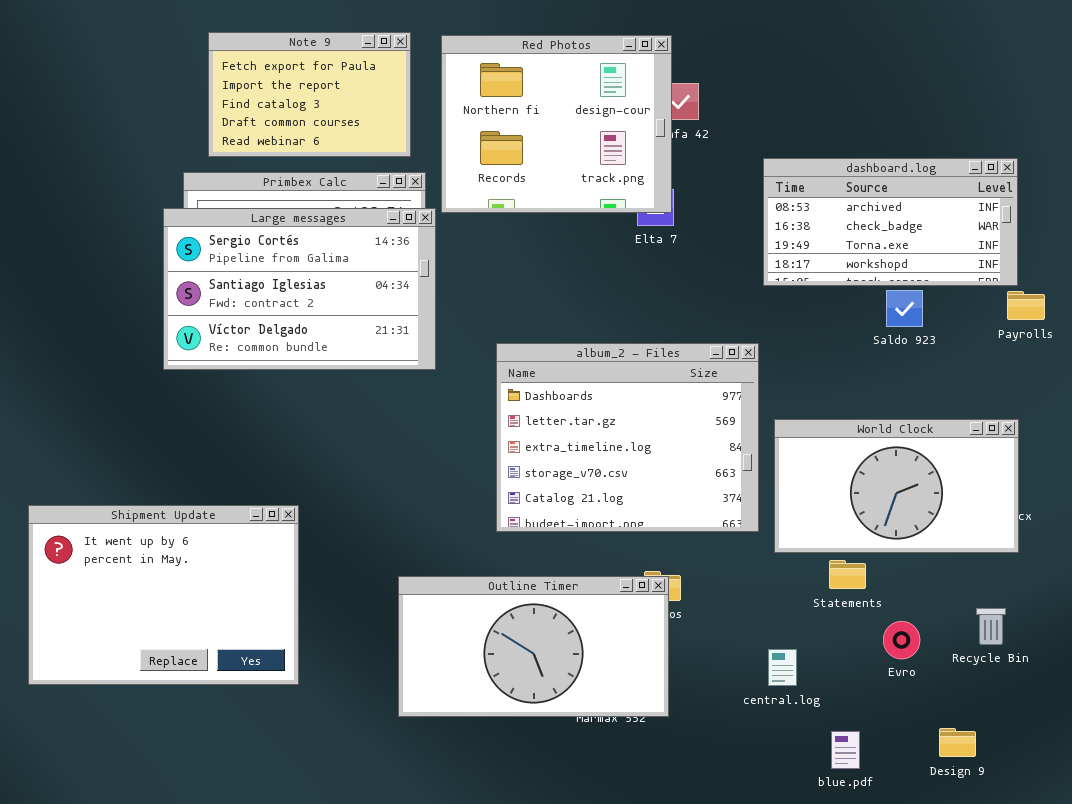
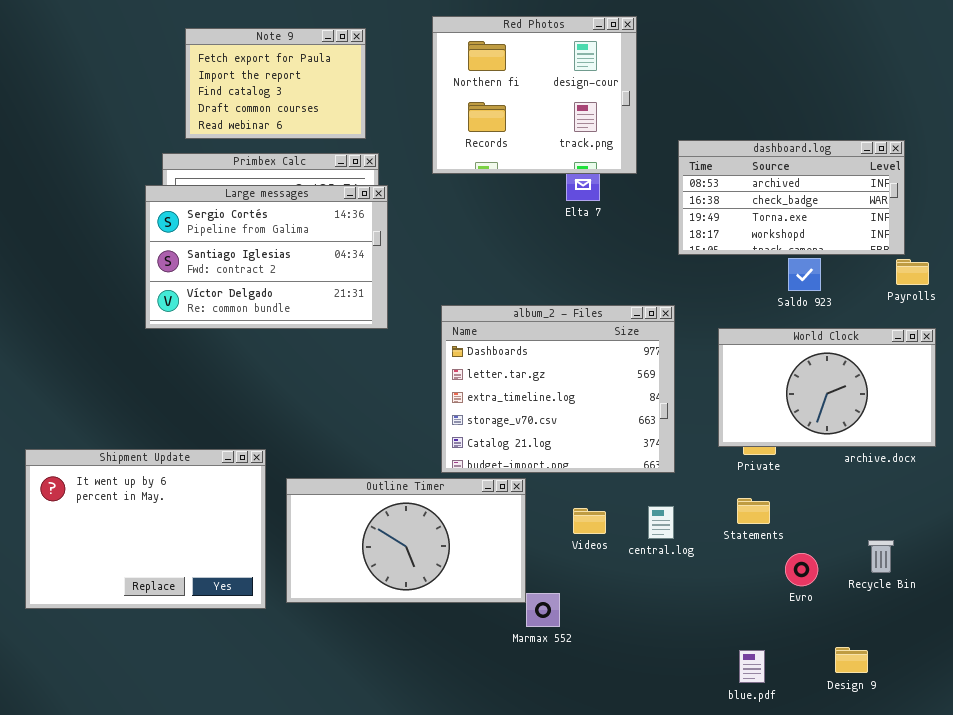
Red Photos: [441,35,672,213] -> [432,16,637,174], moved
World Clock: [774,419,1019,553] -> [718,328,936,447], moved
Outline Timer: [398,576,669,717] -> [286,478,526,603], moved
central.log: [768,649,797,686] -> [648,506,674,539], moved

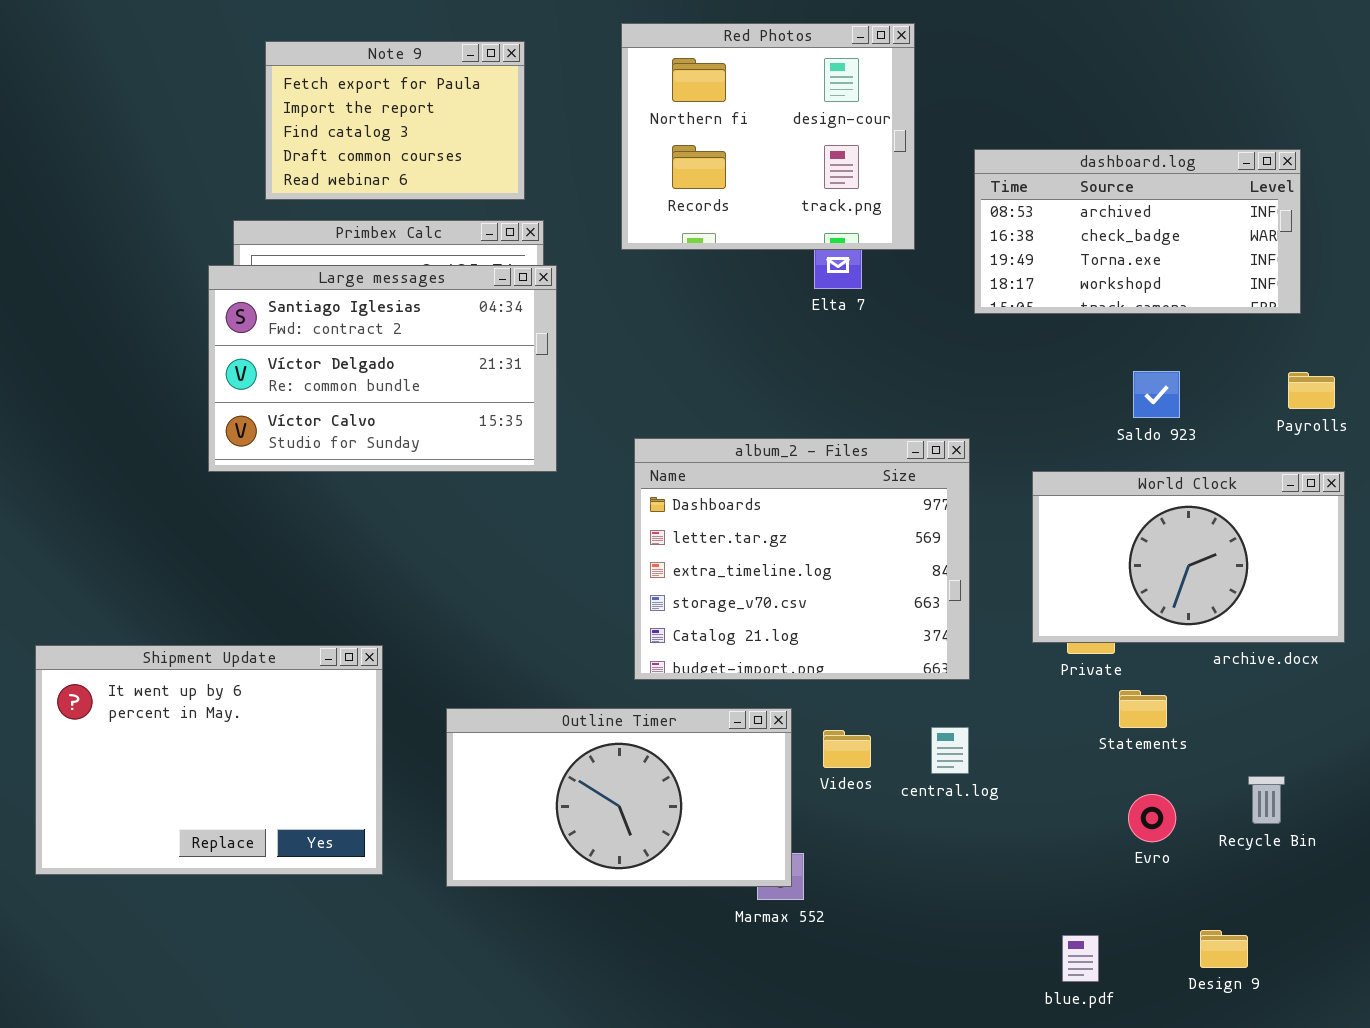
dashboard.log: [678,140,905,255] -> [974,149,1301,314], moved
Large messages: [145,185,388,329] -> [208,265,557,472], scrolled down 1 row
Outline Timer: [286,478,526,603] -> [446,708,792,887], moved
Statements: [737,498,770,524] -> [1119,690,1167,728], moved

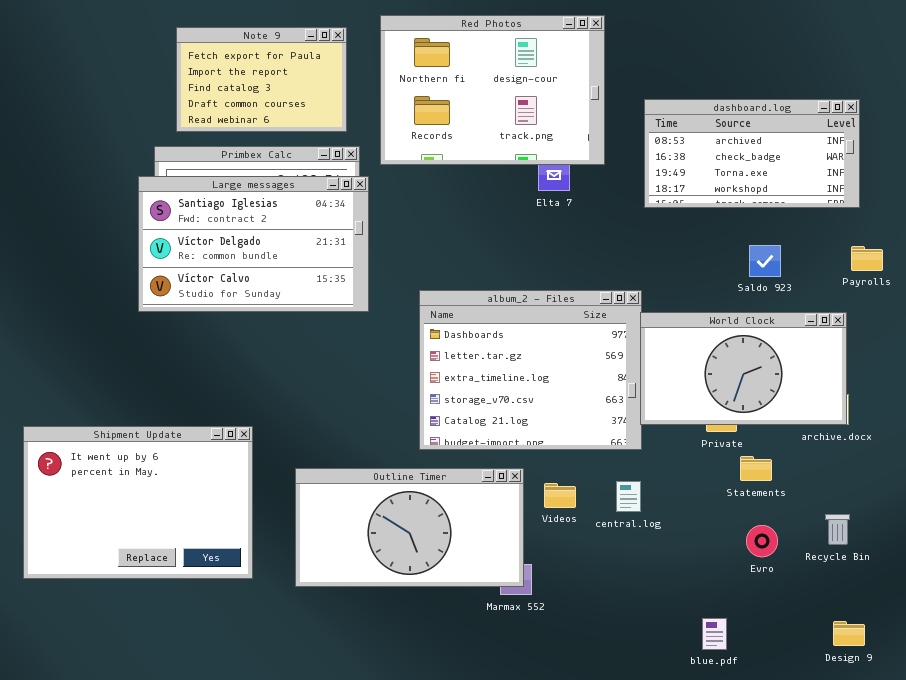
Red Photos: [621,23,915,250] -> [380,15,605,165], resized
World Clock: [1032,471,1345,643] -> [640,312,847,425], moved
Design 9: [1200,930,1248,968] -> [833,621,865,646], moved

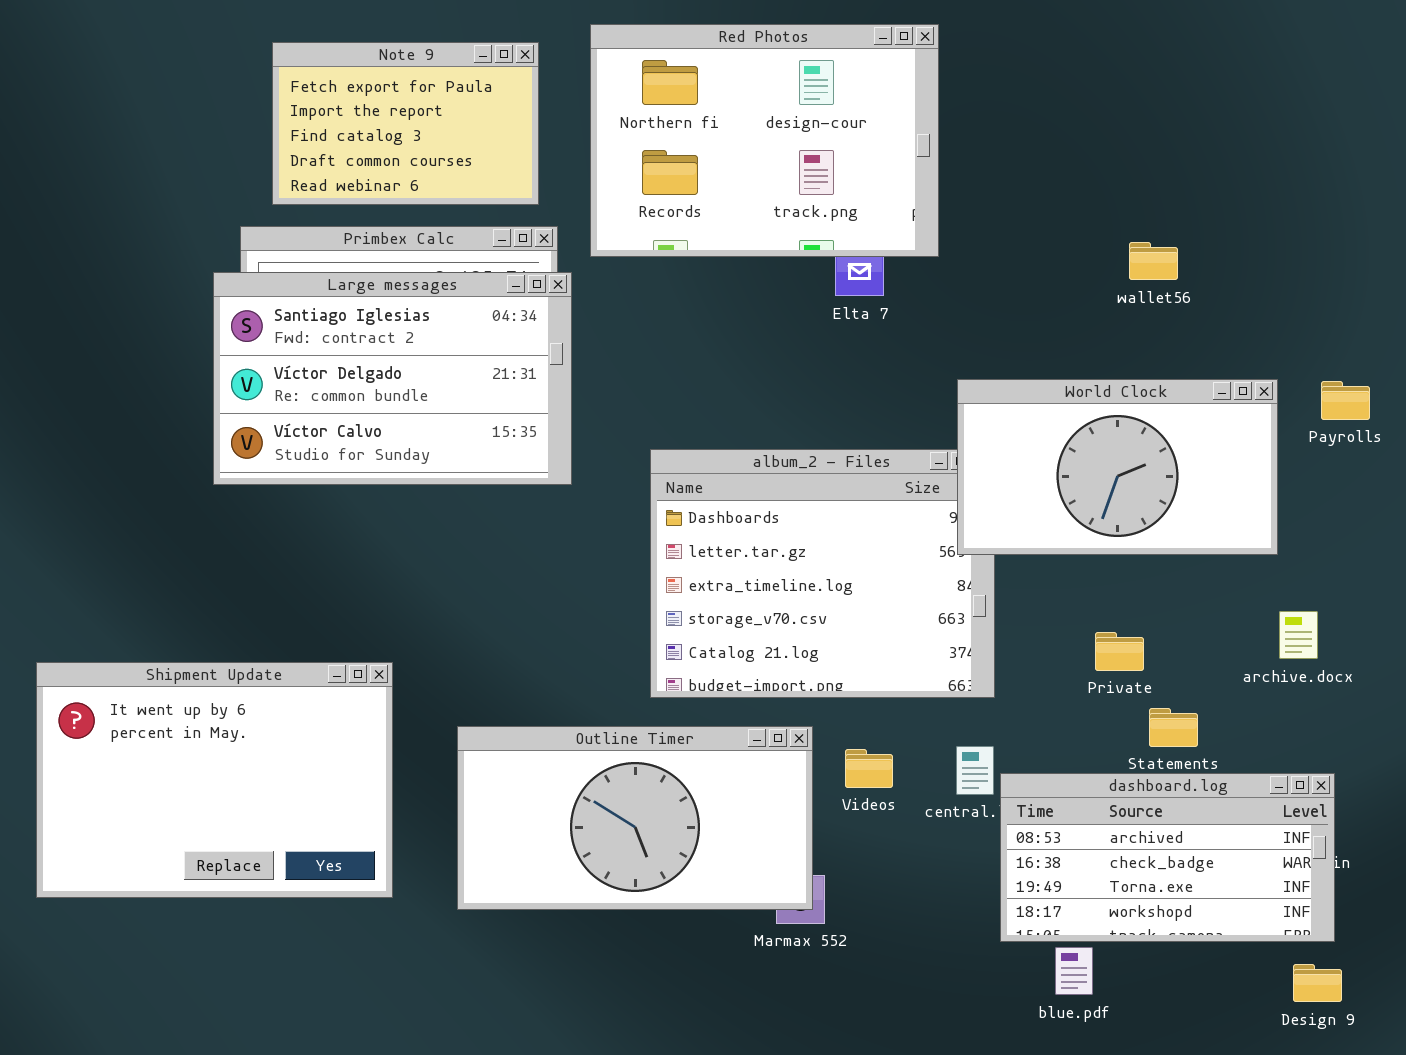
dashboard.log: [644,99,860,208] -> [1000,773,1335,942], moved
World Clock: [640,312,847,425] -> [957,379,1278,555], moved
blue.pdf: [702,618,727,650] -> [1055,947,1093,995], moved

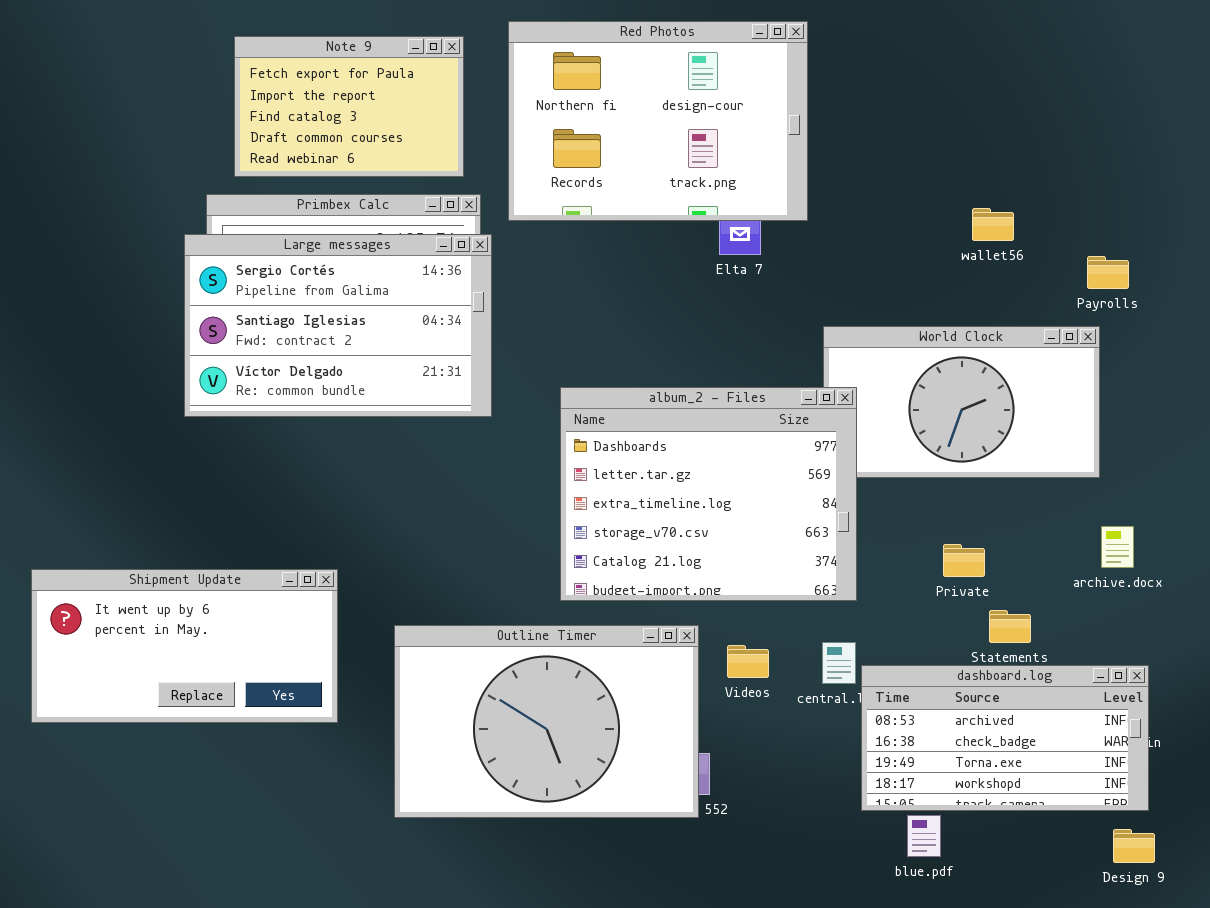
Large messages: [213,272,572,485] -> [184,234,492,417], scrolled up 1 row
Payrolls: [1321,381,1370,420] -> [1087,256,1129,289], moved
album_2 - Files: [650,449,995,698] -> [560,387,857,601], raised
Shipment Update: [36,662,393,898] -> [31,569,338,723], resized
Outline Timer: [457,726,813,910] -> [394,625,699,818], resized

